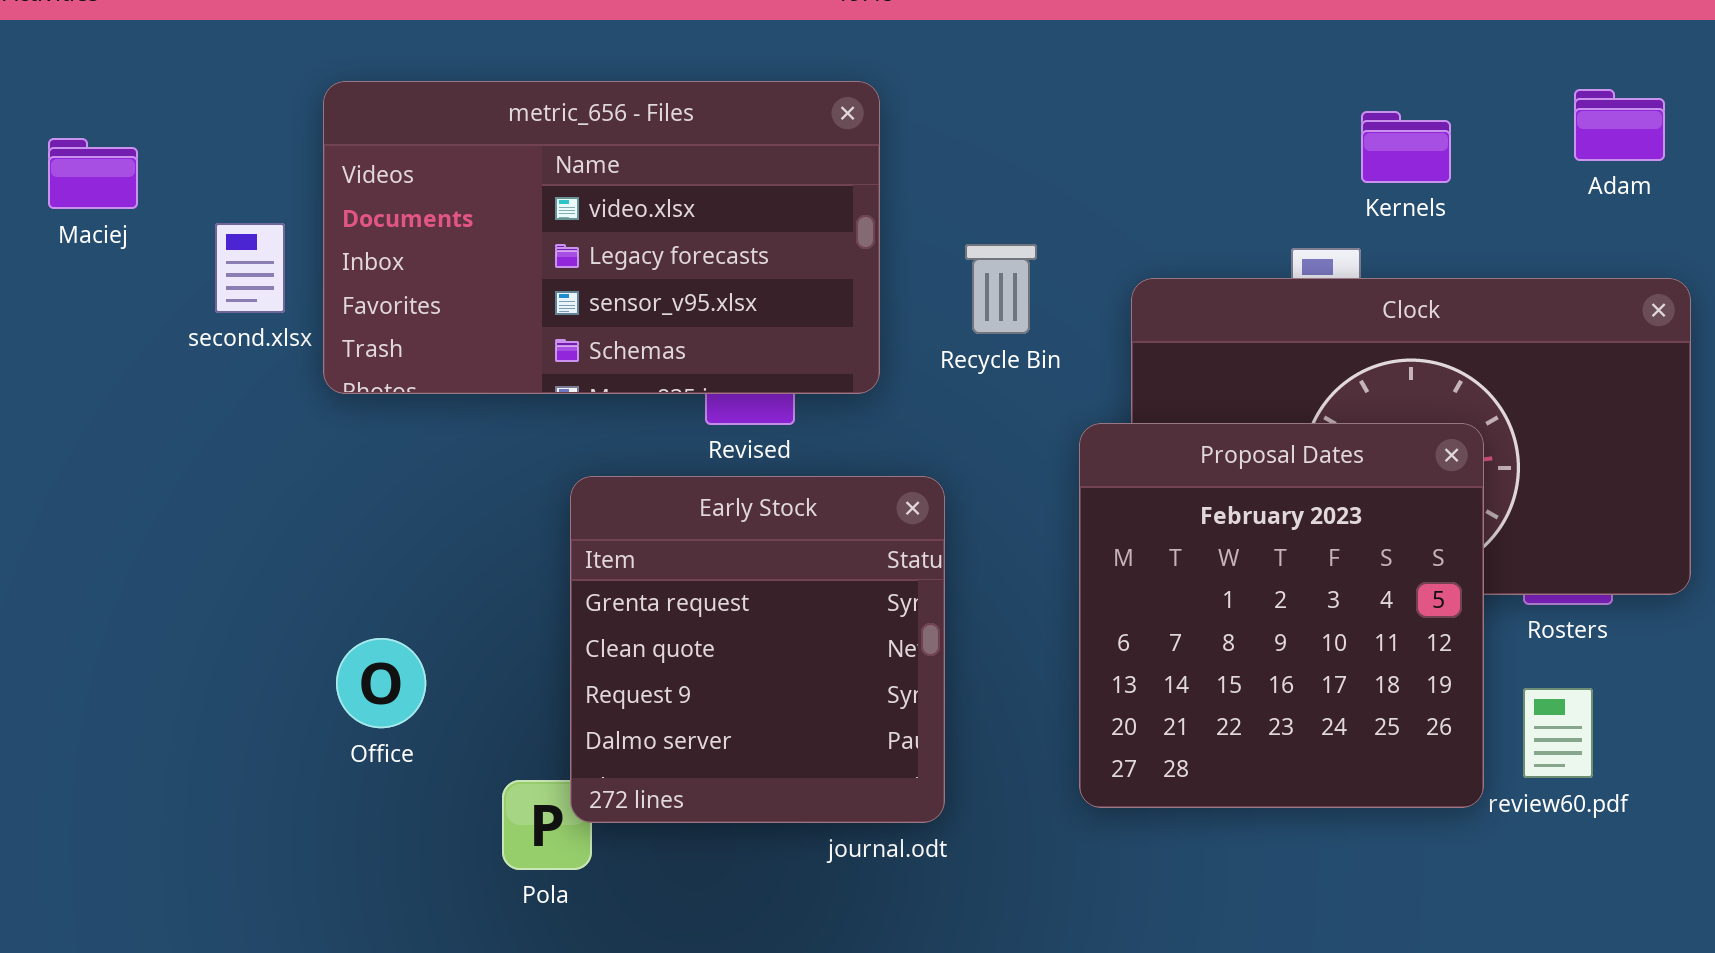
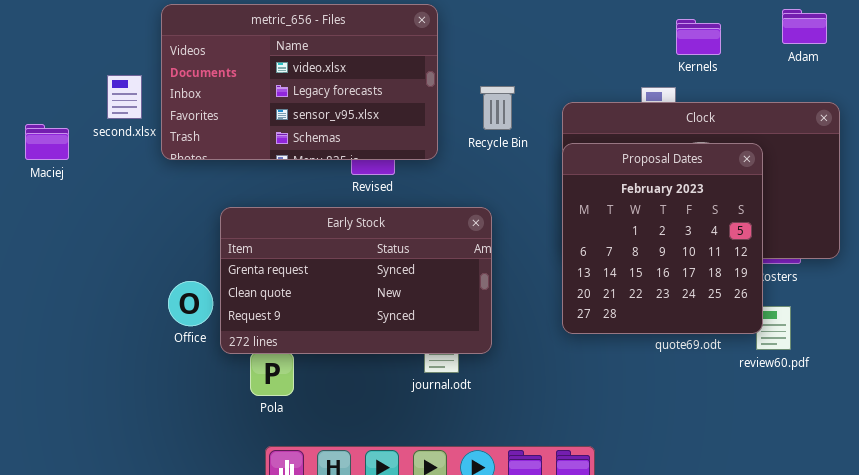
Maciej: [48,138,138,209] -> [25,124,69,160], moved
Proposal Dates: [1079,423,1484,808] -> [562,143,763,334], moved
Early Stock: [570,476,945,823] -> [220,207,492,354], moved, resized

